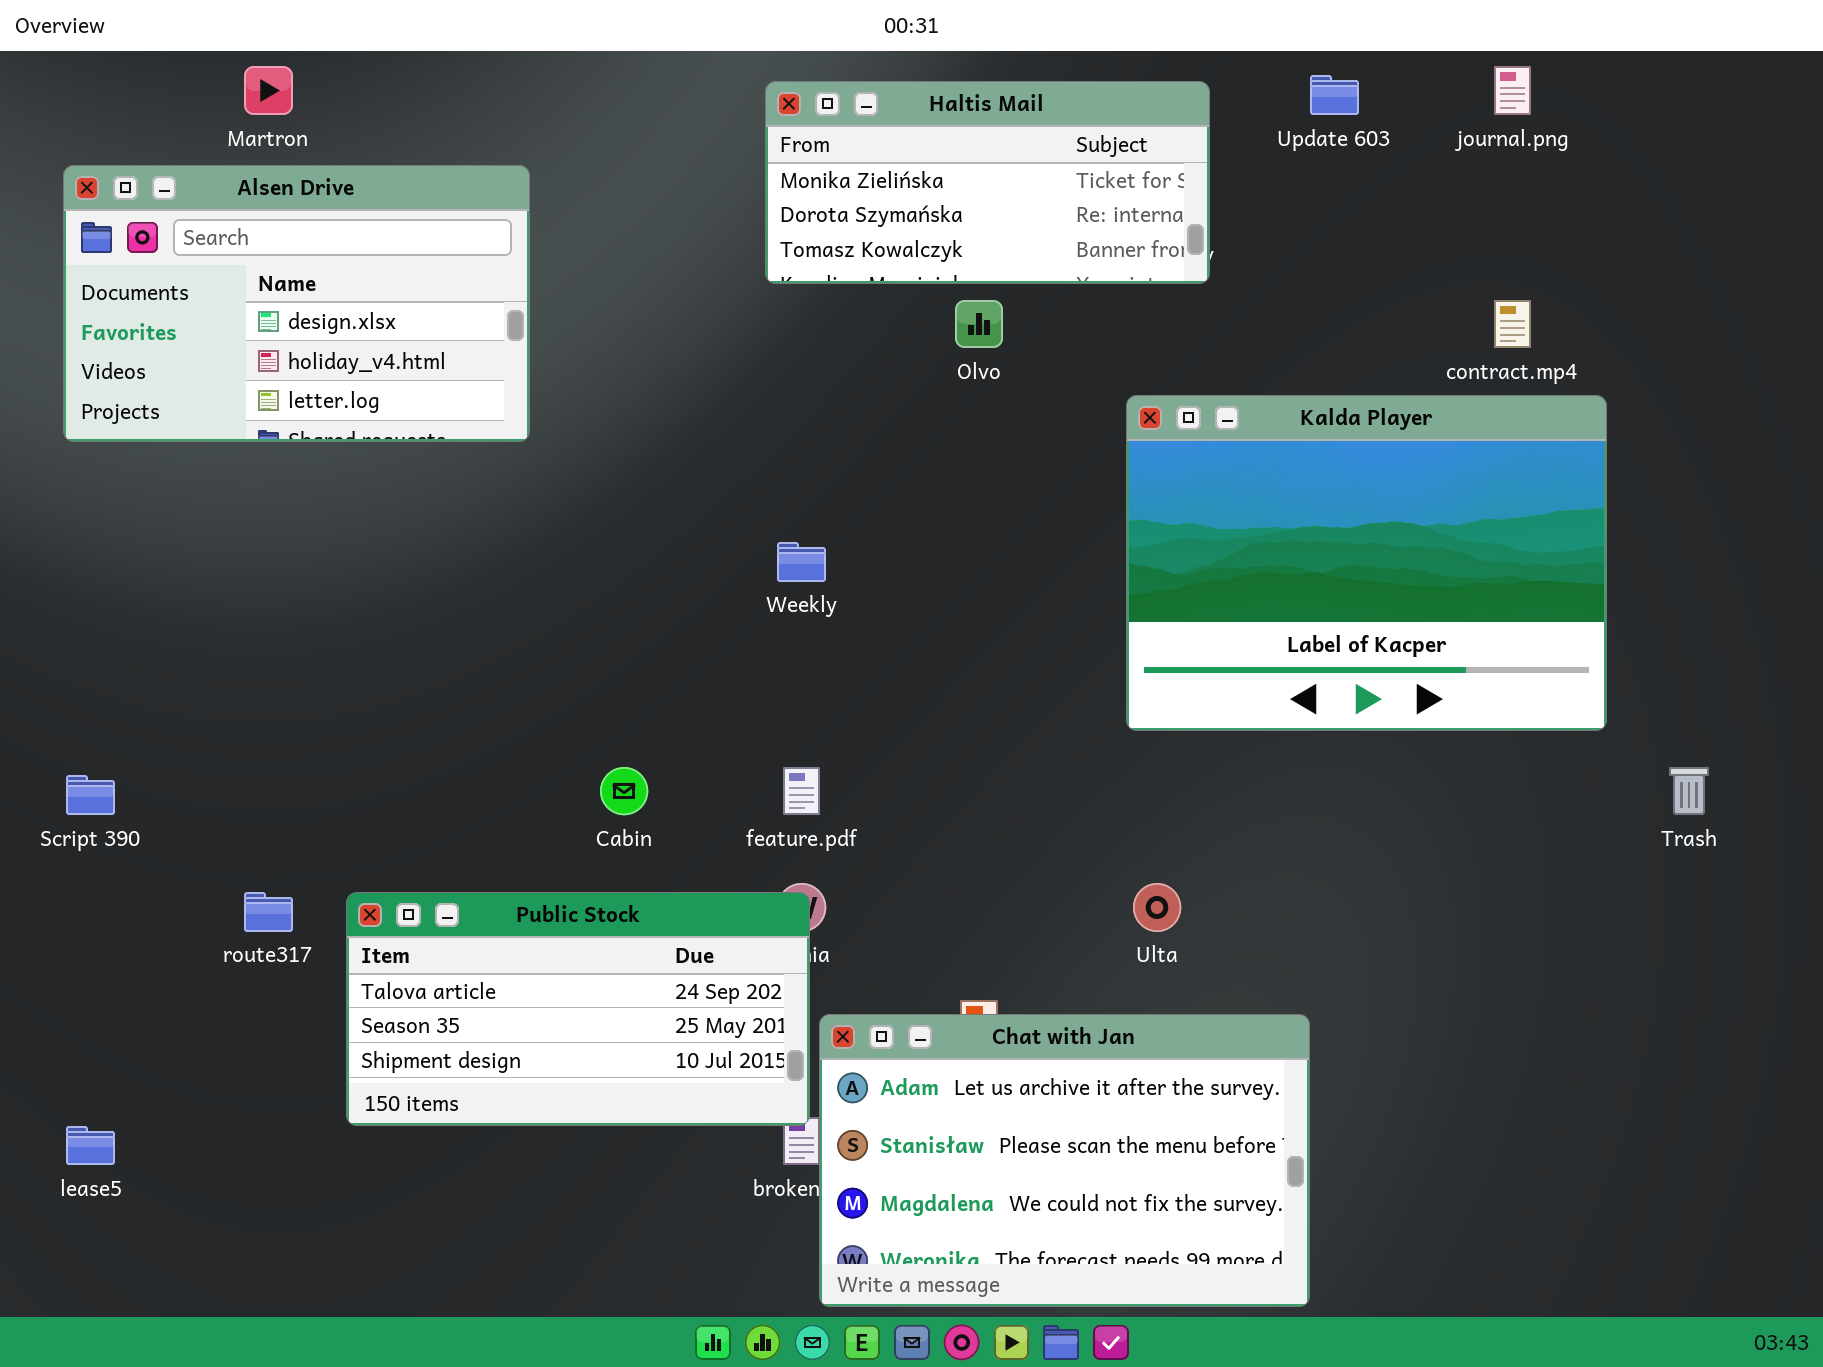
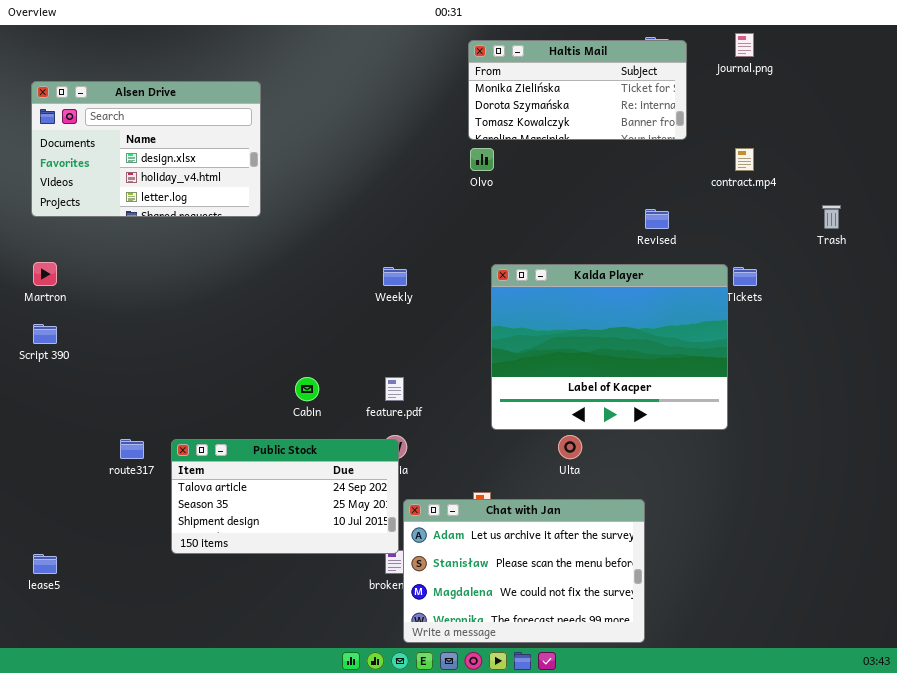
Martron: [244,66,293,115] -> [33,262,57,286], moved
Haltis Mail: [765,81,1210,284] -> [468,40,687,140], moved
Kalda Player: [1126,395,1607,731] -> [491,264,728,430], moved
Trash: [1669,767,1709,815] -> [822,205,841,229], moved
Script 390: [66,775,115,815] -> [33,324,57,344], moved

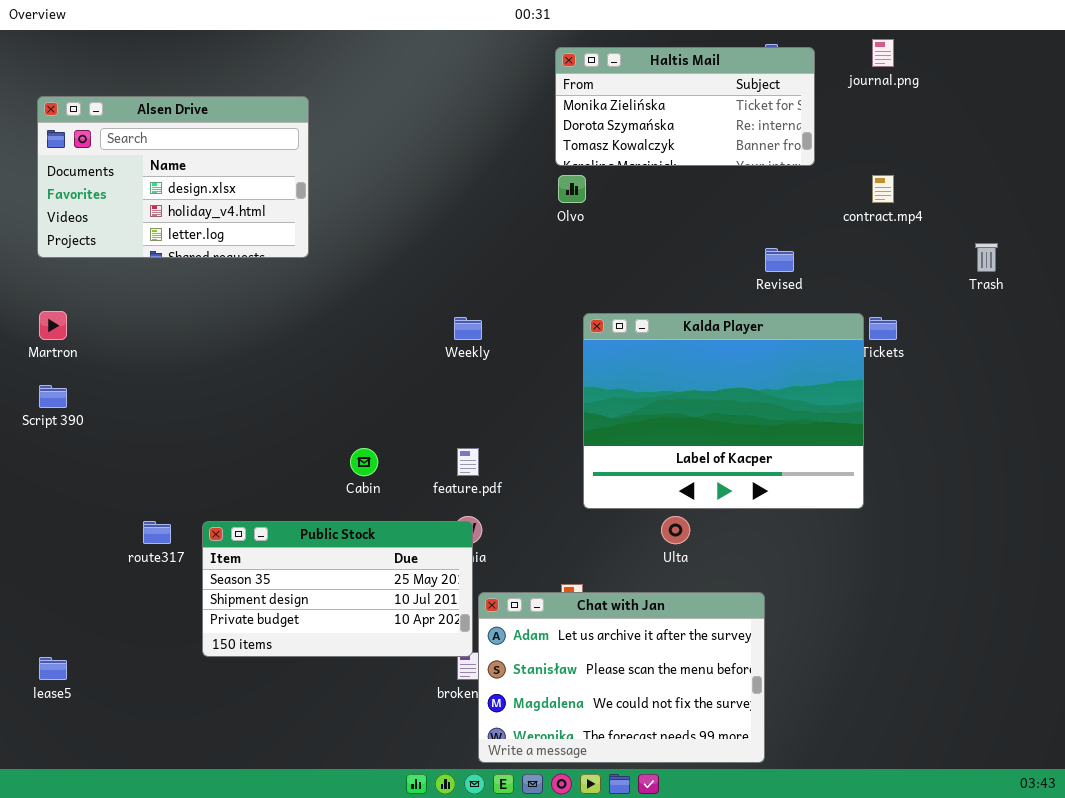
Public Stock: [171,439,399,554] -> [202,521,473,657], scrolled down 1 row

